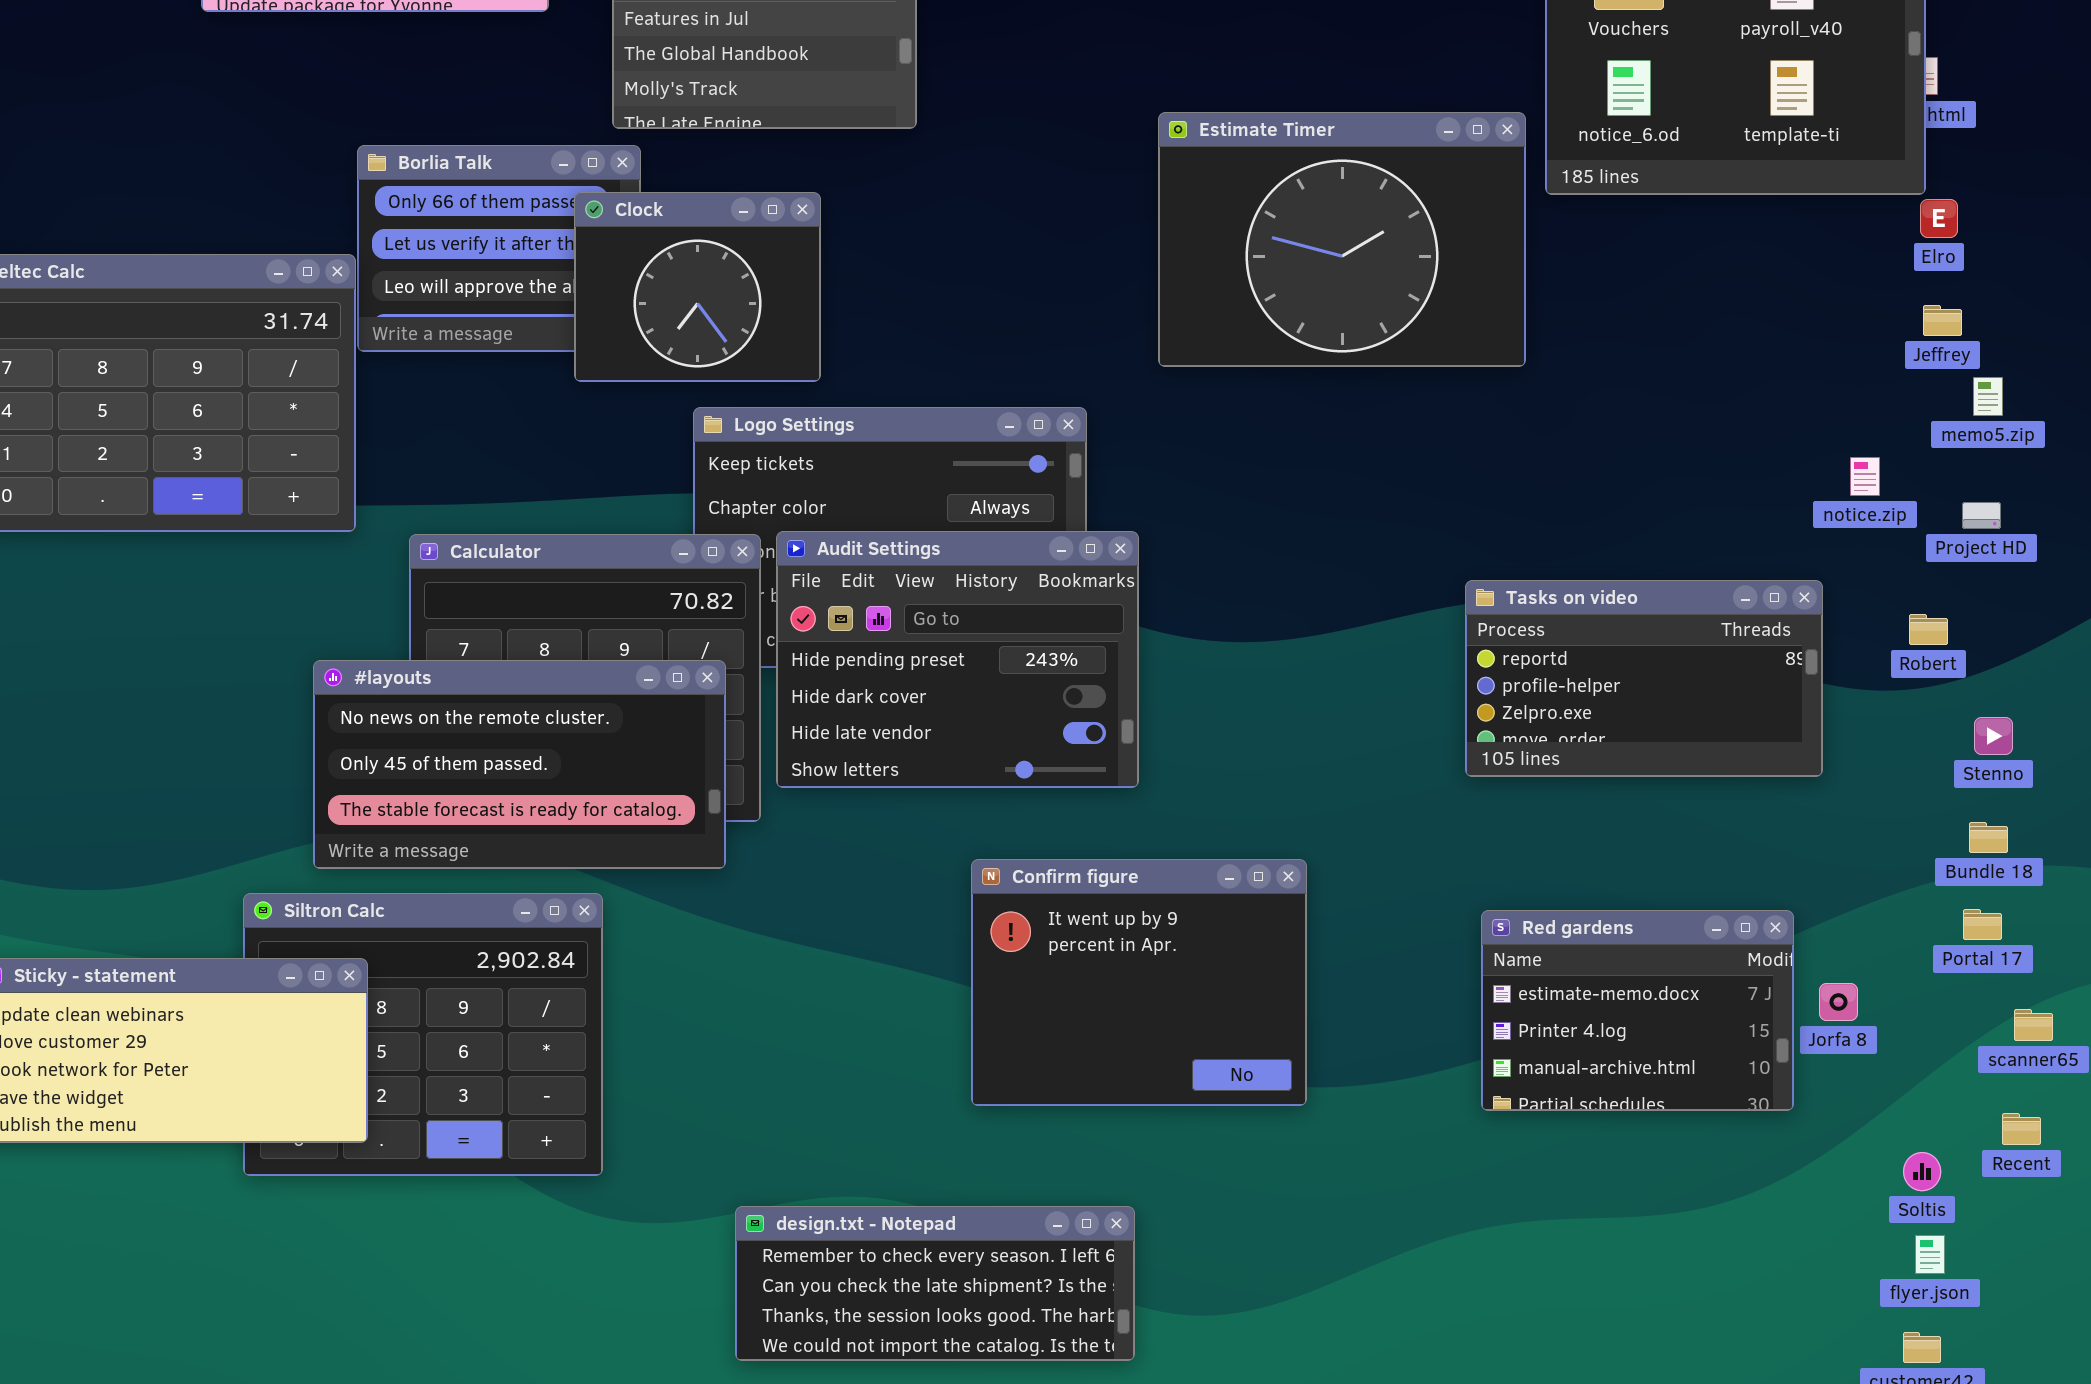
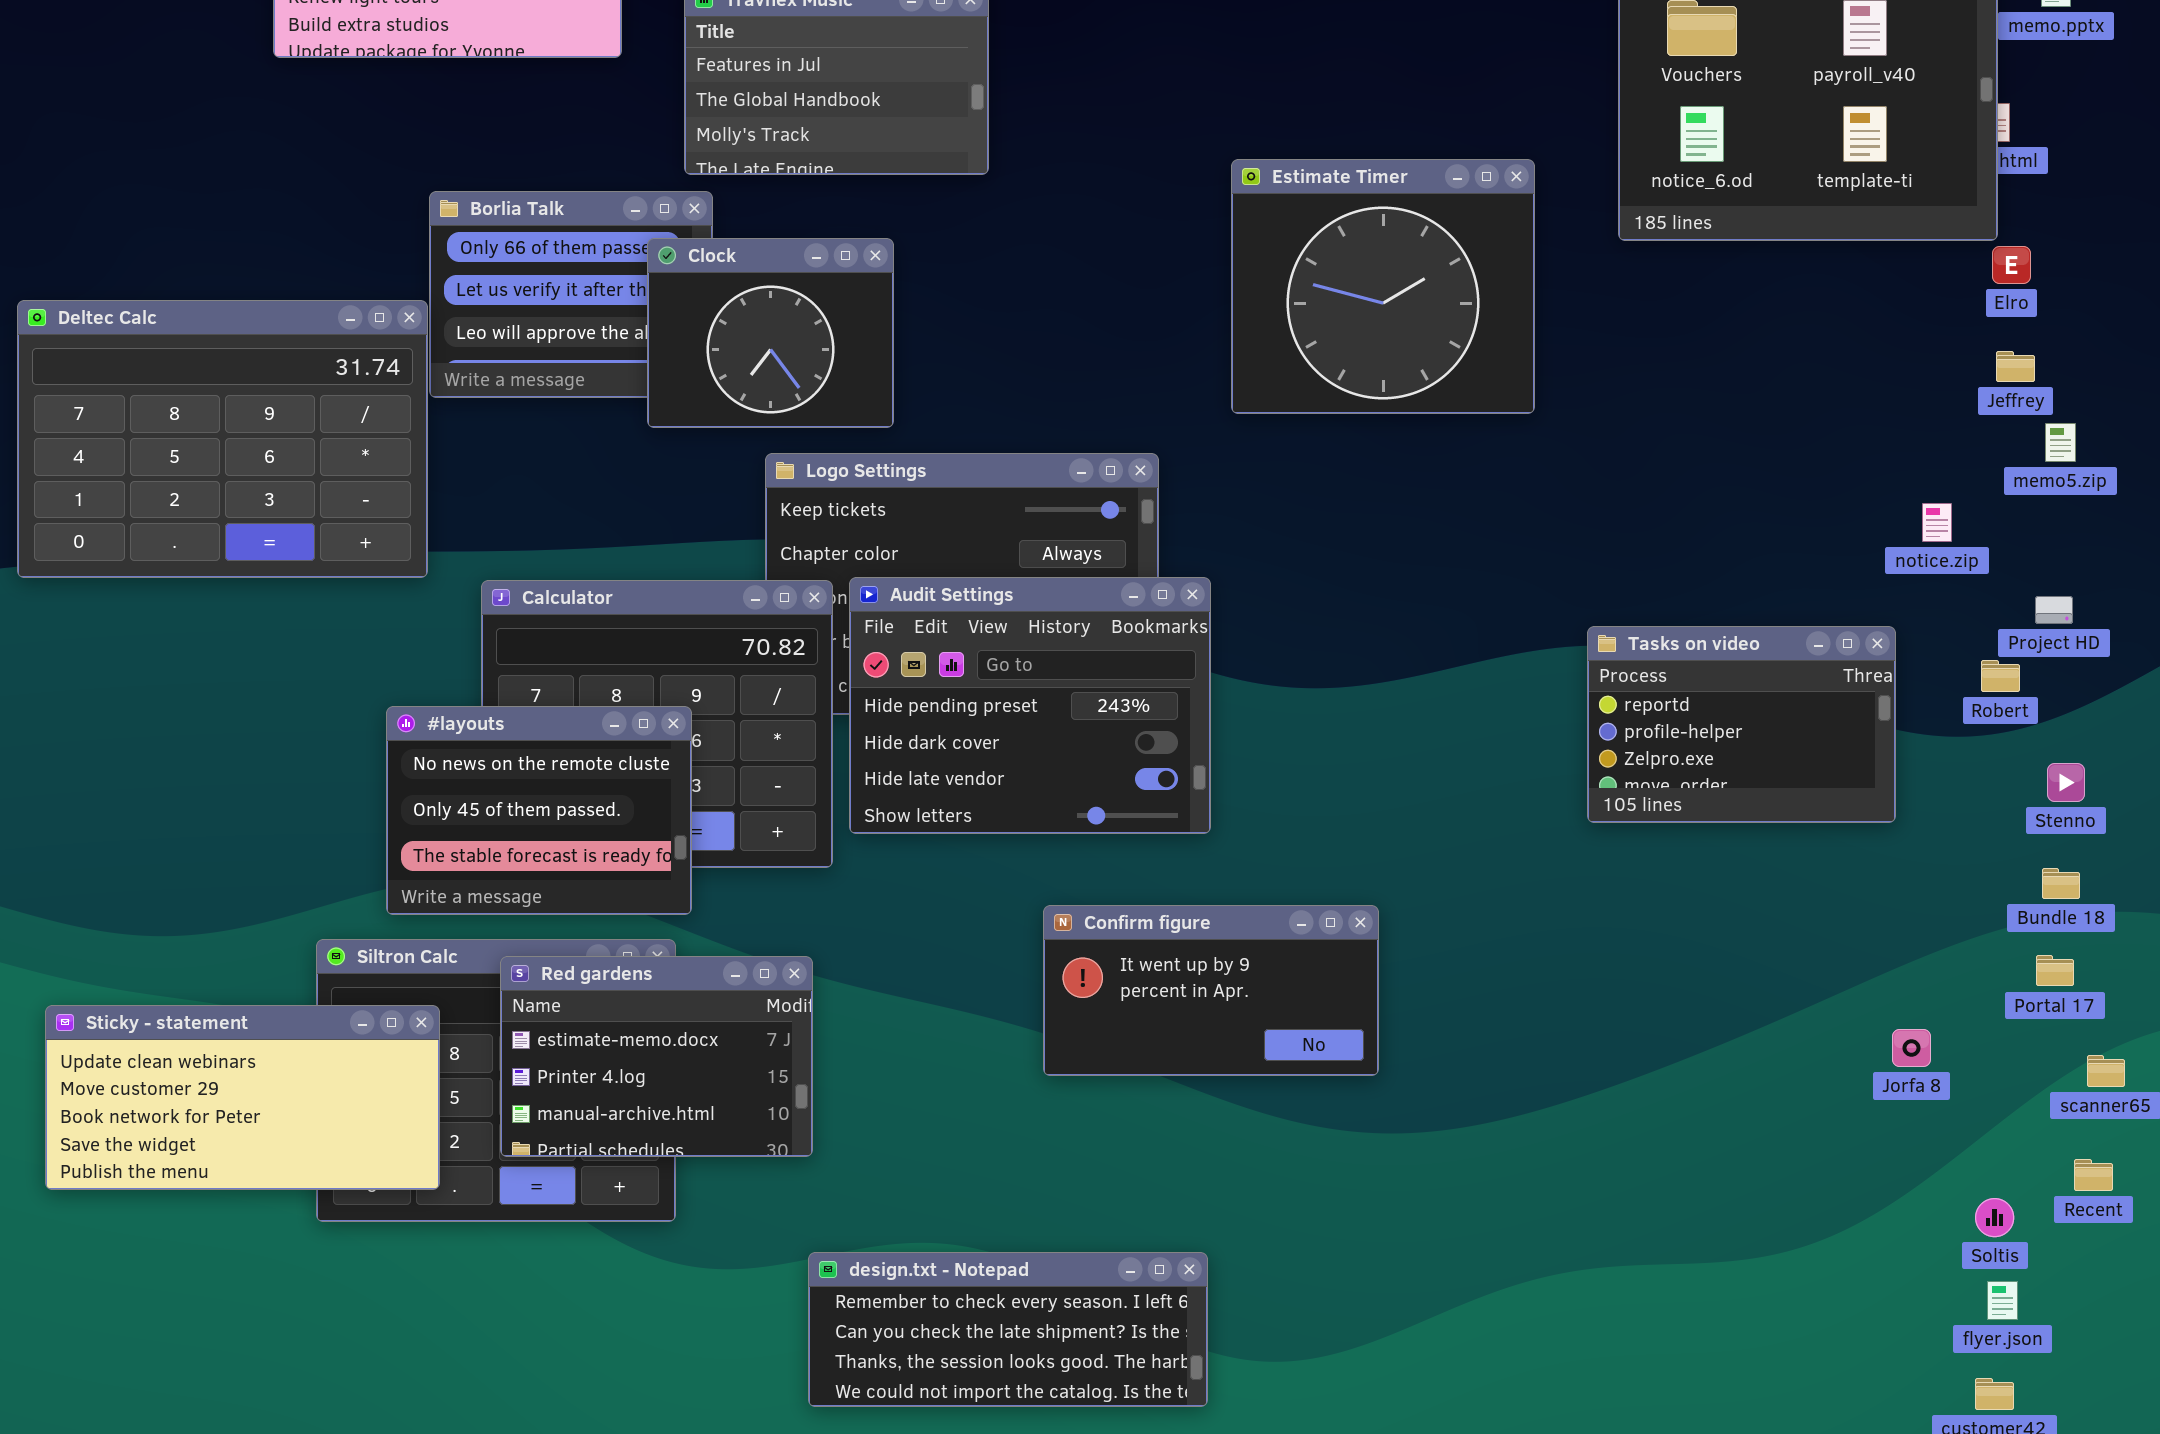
Estimate Timer: [1158,112,1526,367] -> [1231,159,1535,414], resized
Project HD: [1962,502,2001,529] -> [2035,596,2073,624], moved
Tasks on video: [1465,580,1823,777] -> [1587,626,1896,823], resized
#layouts: [313,660,726,869] -> [386,706,692,915], resized
Confirm figure: [971,859,1307,1106] -> [1043,905,1379,1076], resized
Red gardens: [1481,910,1794,1111] -> [500,956,813,1157], moved

